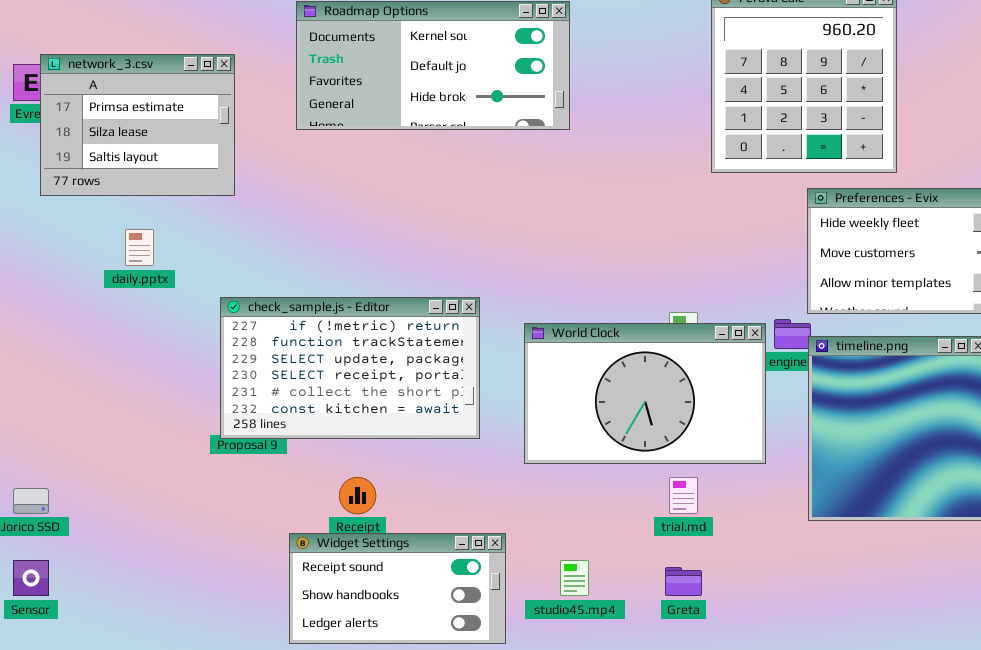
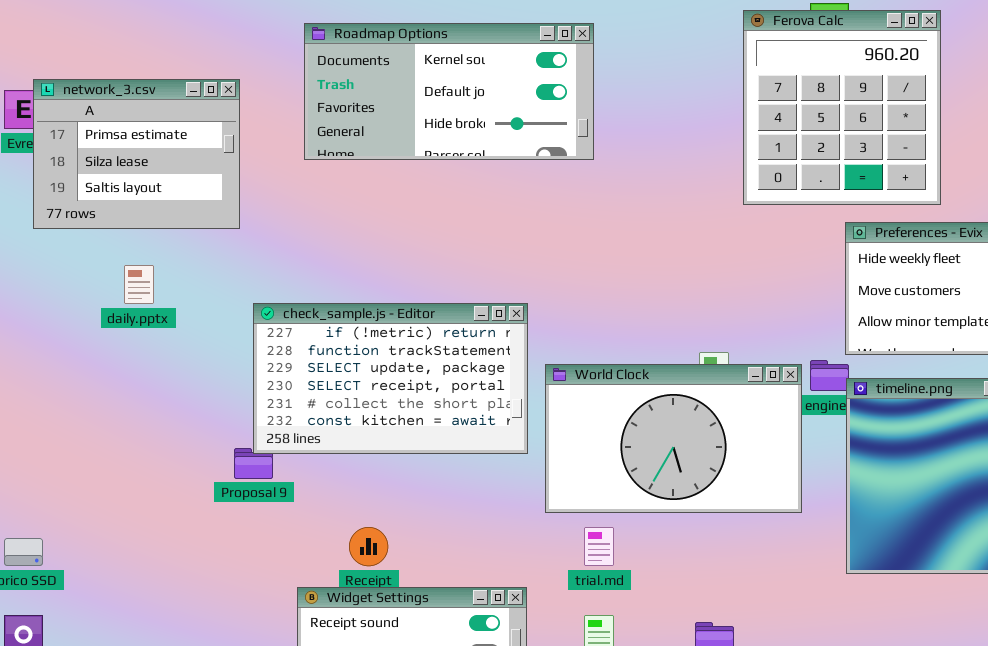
check_sample.js - Editor: [220,297,480,439] -> [253,303,528,454], moved
trial.md: [669,477,698,514] -> [584,527,614,566], moved

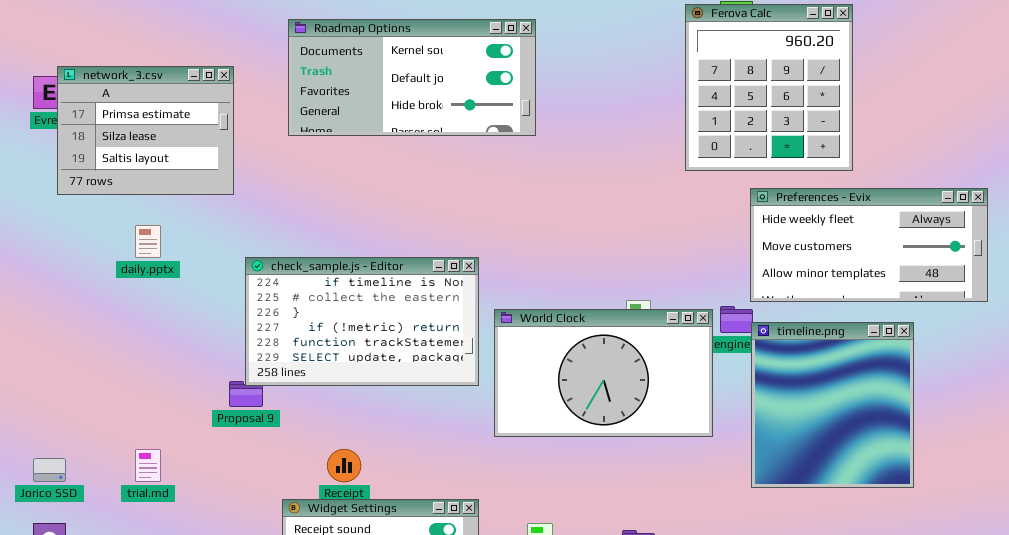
Ferova Calc: [743,10,941,205] -> [685,4,853,171], moved
check_sample.js - Editor: [253,303,528,454] -> [245,257,479,386], scrolled up 3 rows
trial.md: [584,527,614,566] -> [135,449,161,482], moved

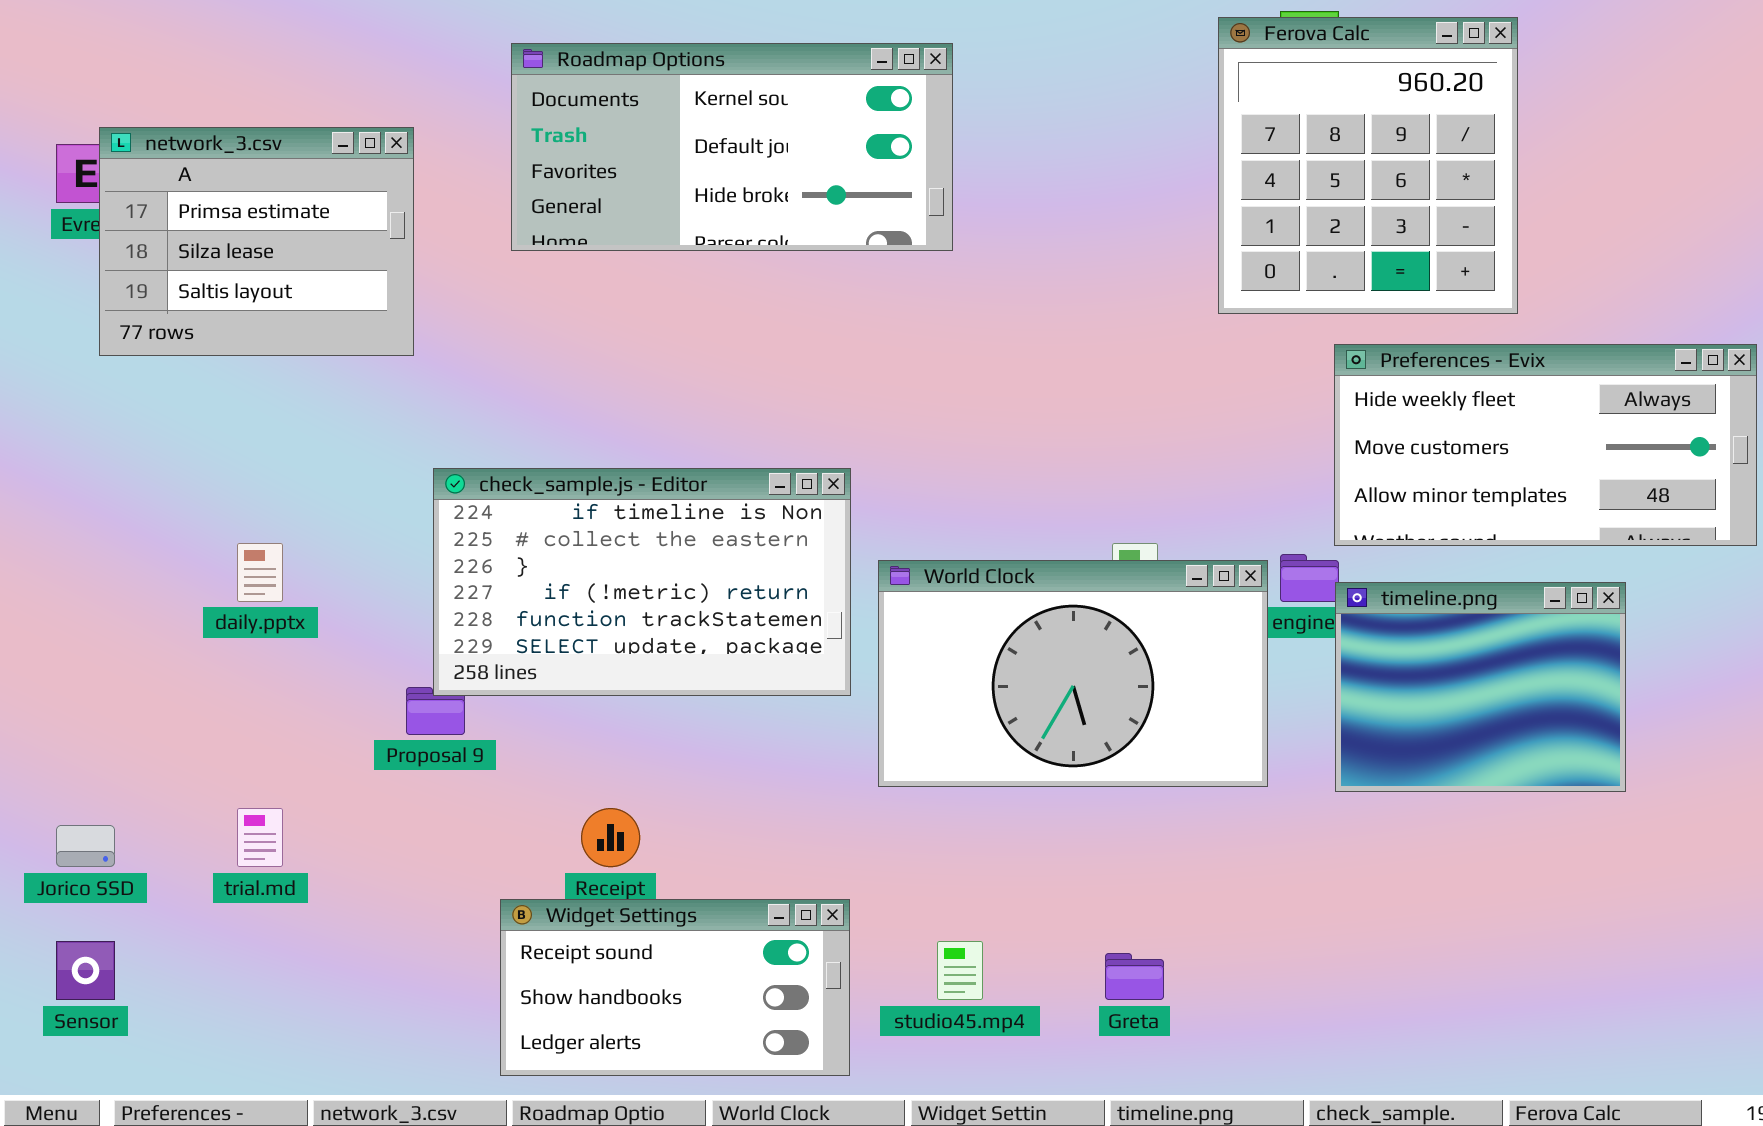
daily.pptx: [135,225,161,258] -> [237,543,283,602], moved
timeline.png: [751,322,914,488] -> [1335,582,1626,792], resized

